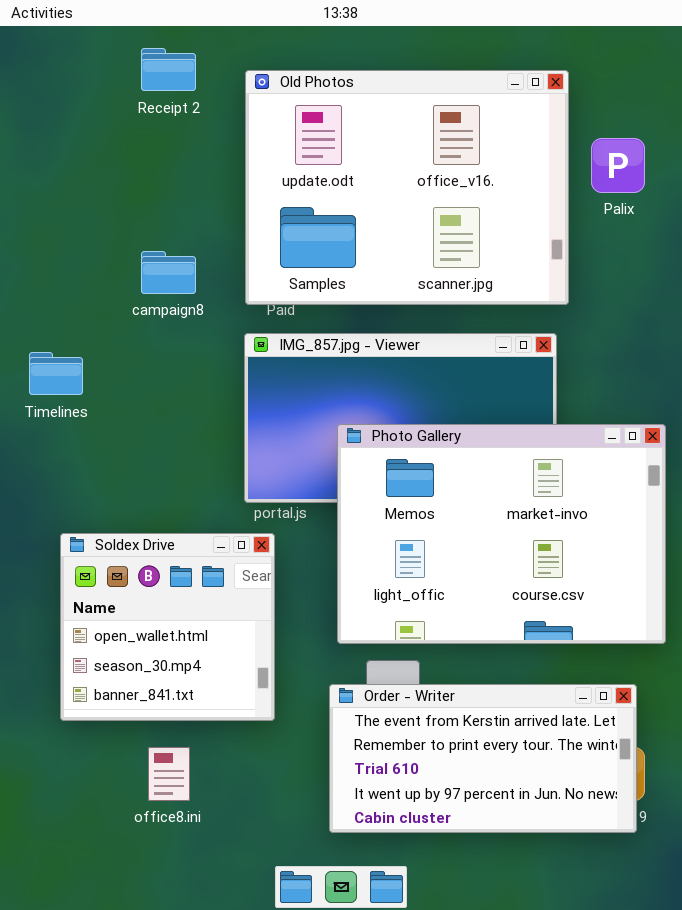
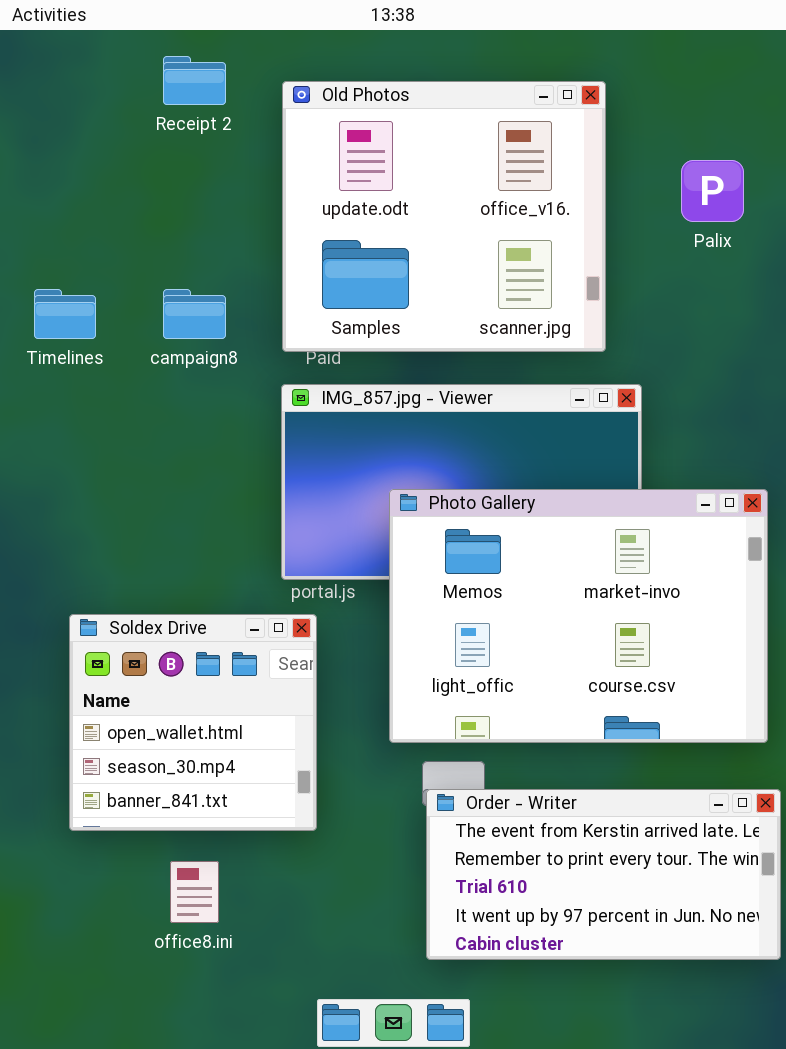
Old Photos: [245,70,569,305] -> [282,81,606,352], resized
Timelines: [29,352,83,395] -> [34,289,96,339], moved
Order - Writer: [329,684,637,833] -> [426,789,781,960], moved

